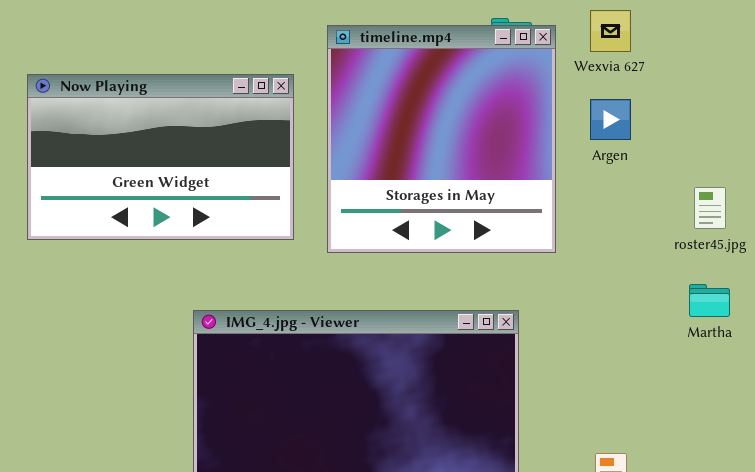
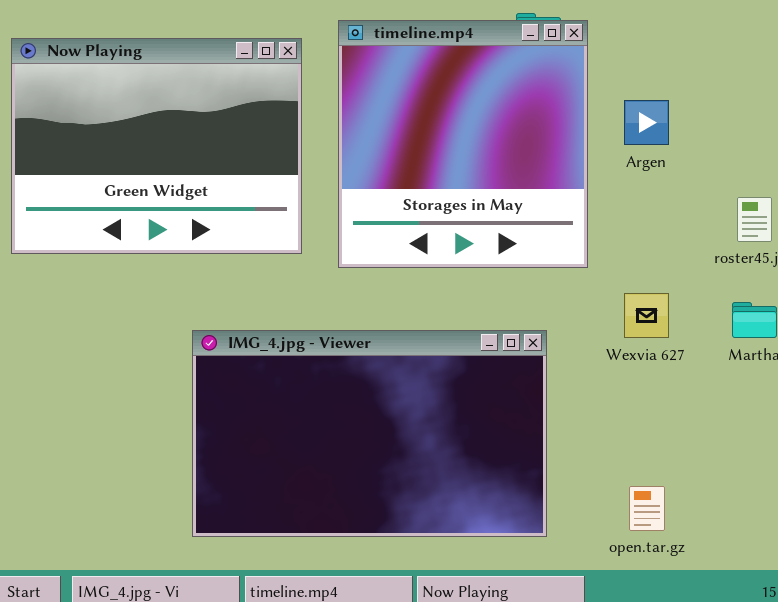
Wexvia 627: [590,10,631,52] -> [624,293,669,338], moved
Now Playing: [27,74,294,240] -> [11,38,302,254], resized

